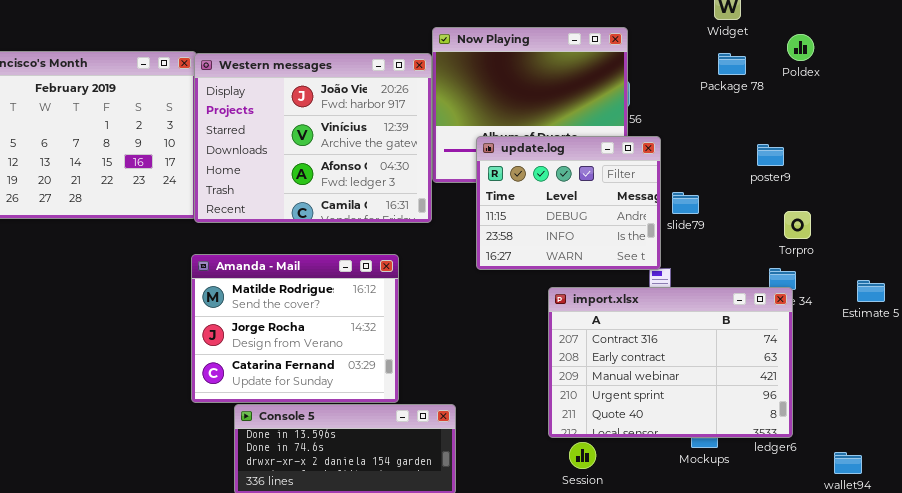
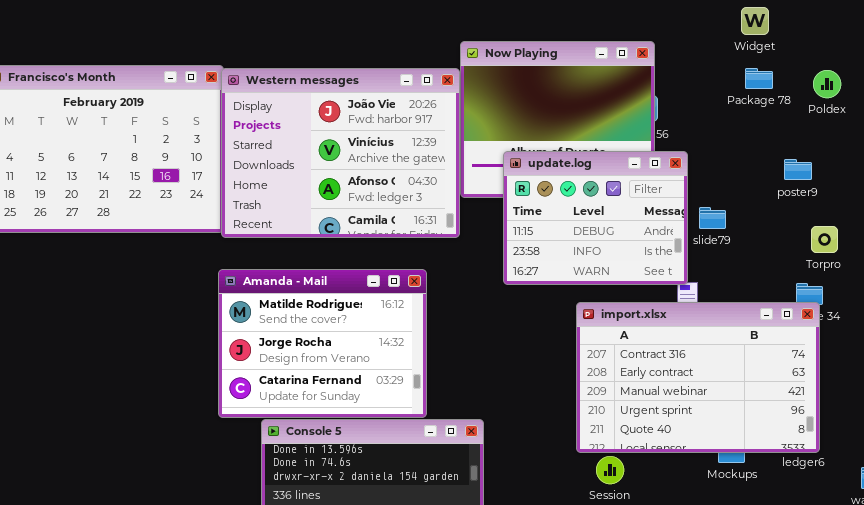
Poldex: [787,34,814,61] -> [813,70,841,98], moved

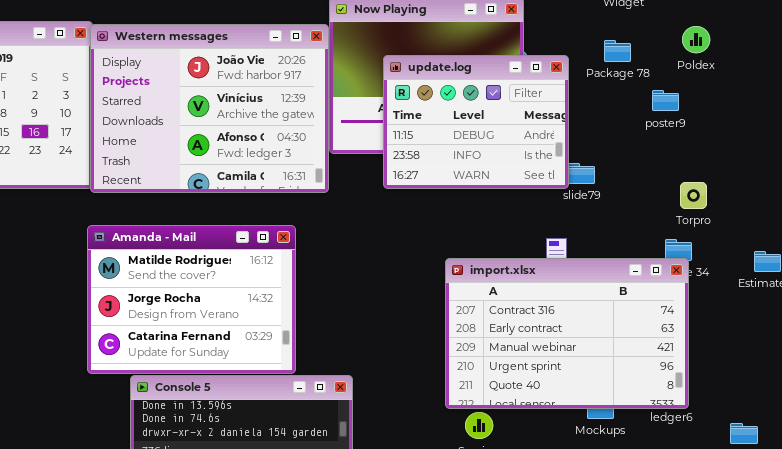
Package 78: [745,68,773,89] -> [604,40,631,62], moved
update.log: [503,151,688,285] -> [383,55,569,189], moved
poster9: [784,159,812,180] -> [652,90,679,111], moved

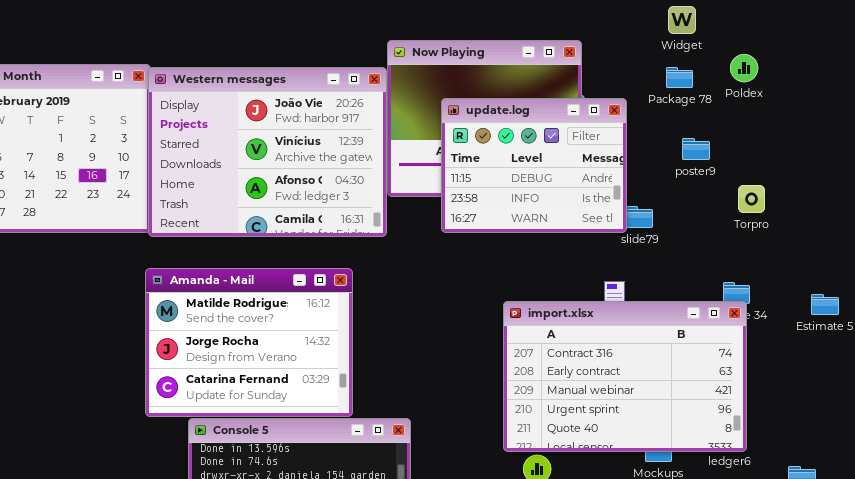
Poldex: [682,26,710,53] -> [730,54,758,82], moved
Package 78: [604,40,631,62] -> [666,67,693,88], moved
poster9: [652,90,679,111] -> [682,138,710,160], moved
Torpro: [680,182,707,209] -> [738,185,765,213], moved

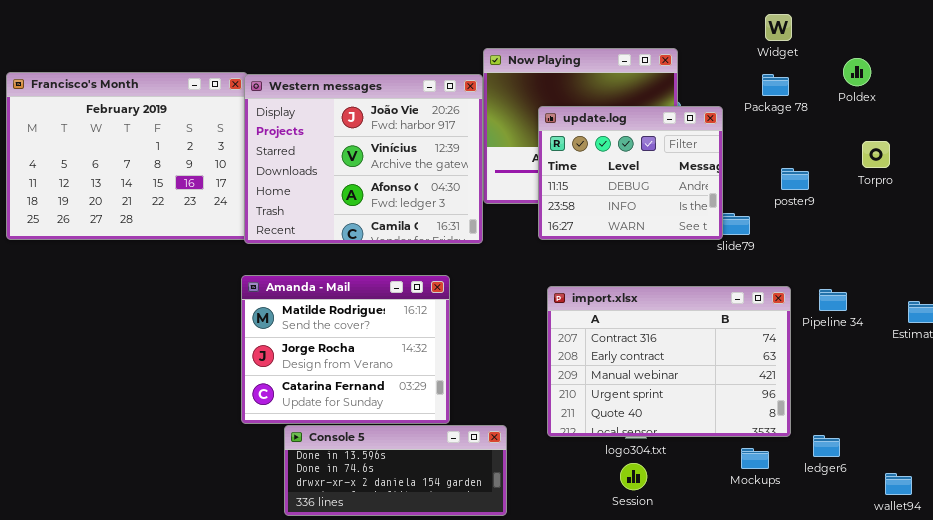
Poldex: [730,54,758,82] -> [843,58,871,86], moved
poster9: [682,138,710,160] -> [781,168,809,190], moved
Torpro: [738,185,765,213] -> [862,141,890,168], moved
import.xlsx: [503,301,747,452] -> [547,286,791,437], moved

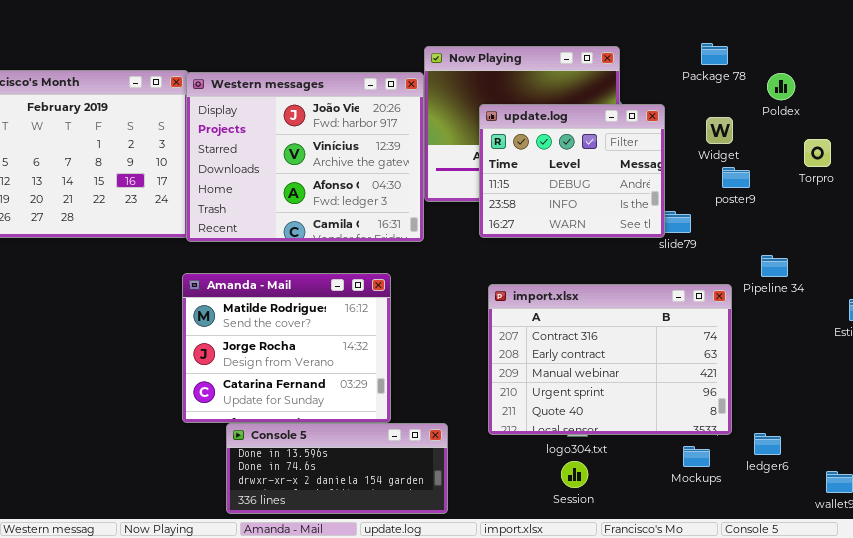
Widget: [765,14,792,41] -> [706,117,733,144], moved
Poldex: [843,58,871,86] -> [767,73,795,100], moved
Package 78: [762,74,789,96] -> [701,43,728,65], moved
Pipeline 34: [819,289,847,311] -> [761,255,788,277], moved

